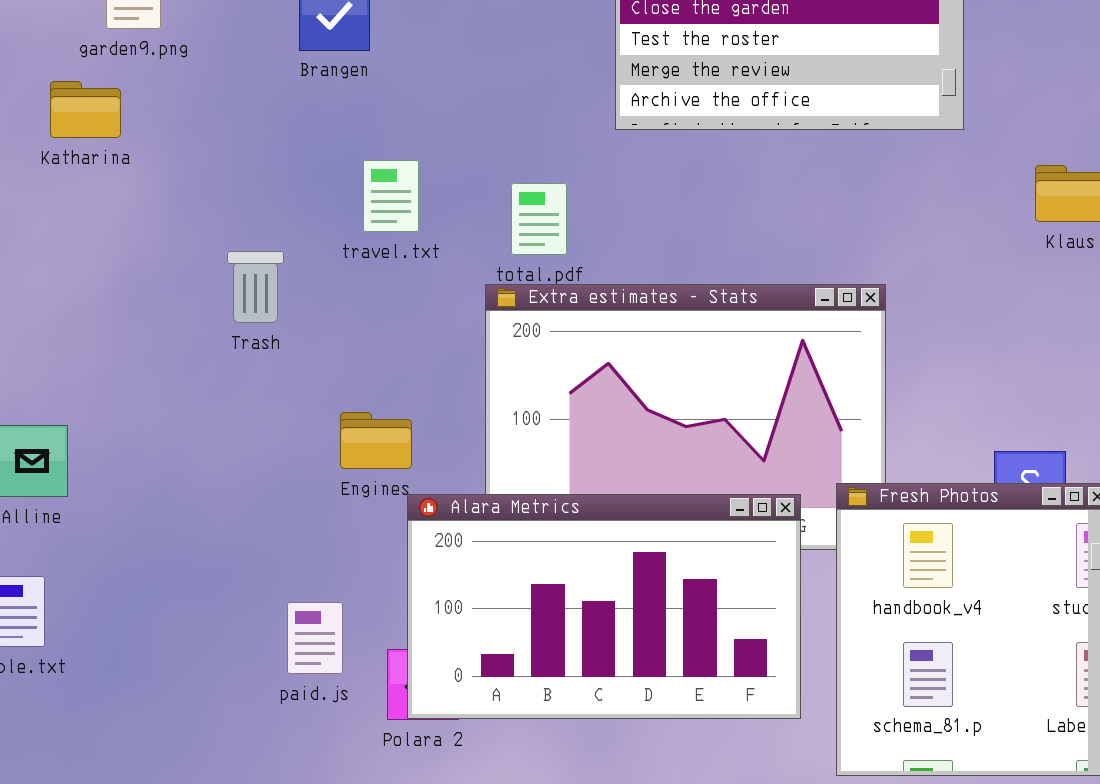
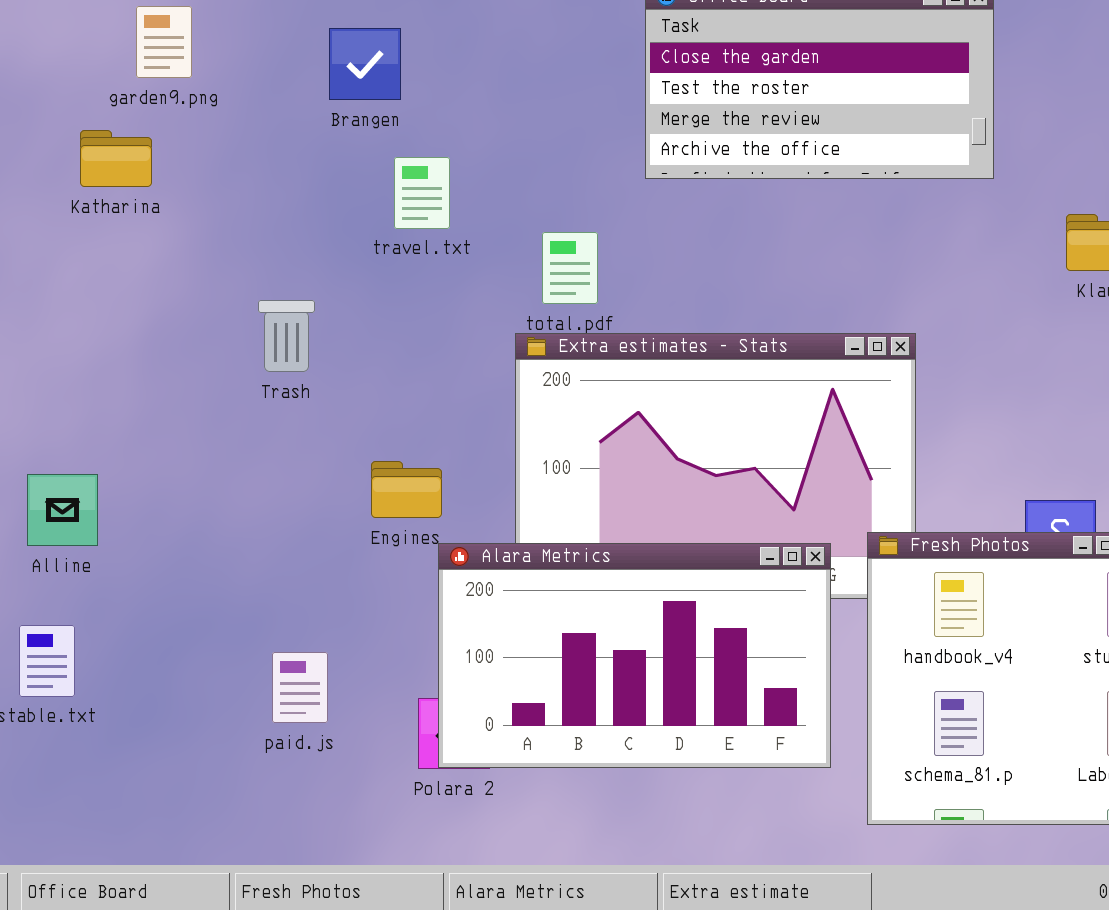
travel.txt: [363,160,419,232] -> [394,157,450,229], moved
paid.js: [287,602,343,674] -> [272,652,328,723], moved

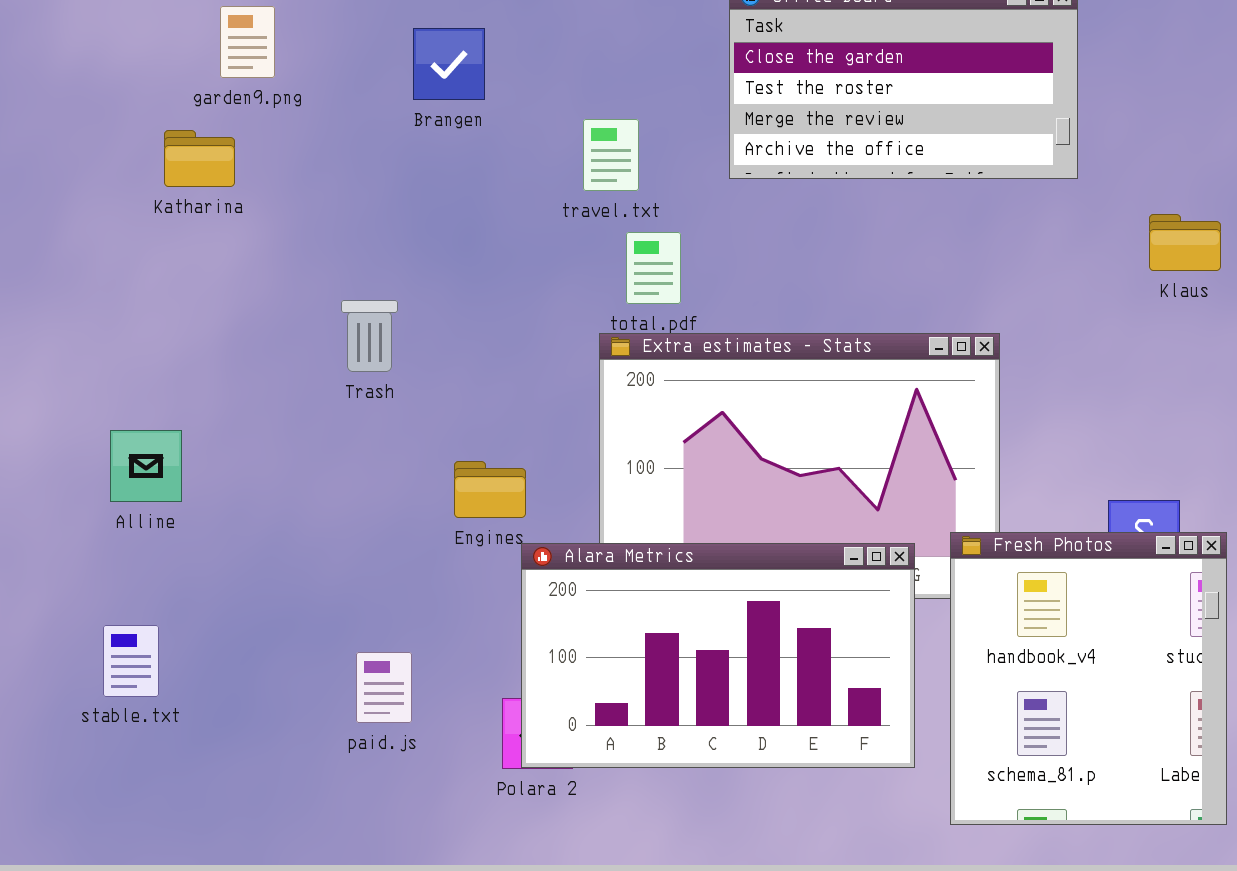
travel.txt: [394,157,450,229] -> [583,119,639,191], moved
Alline: [27,474,98,546] -> [110,430,182,502], moved

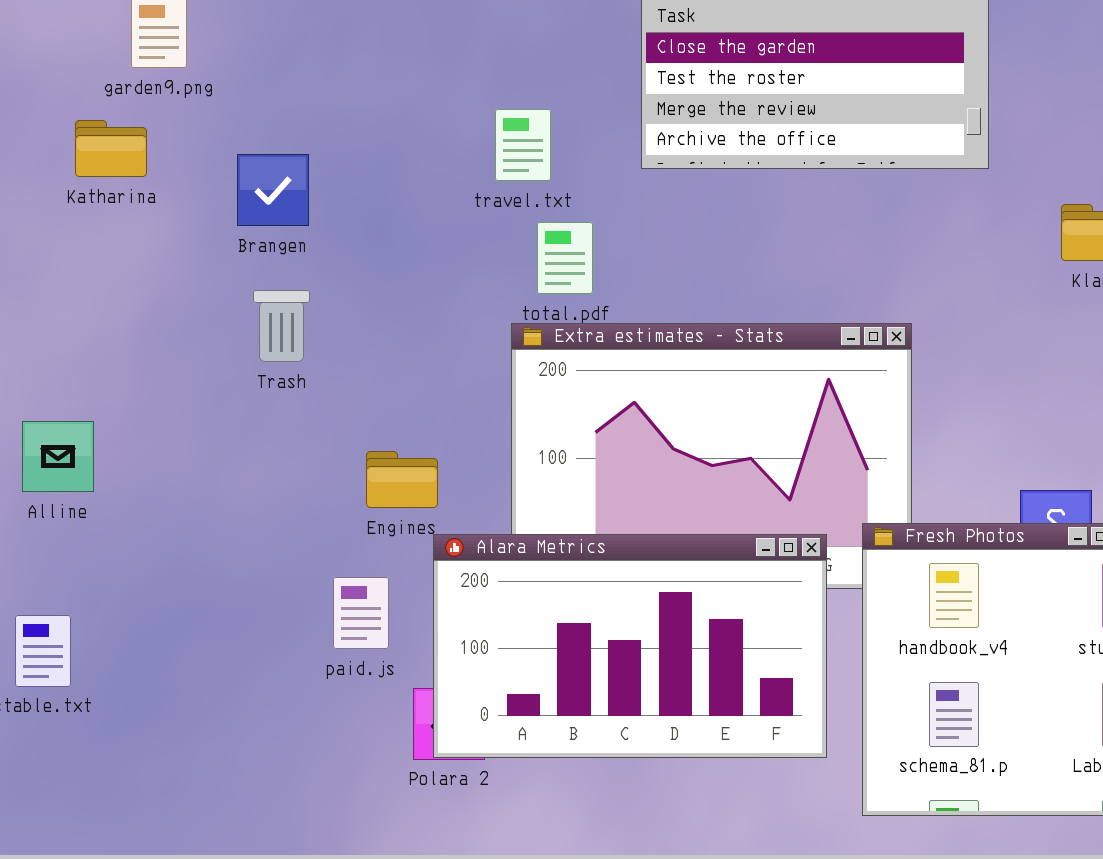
Brangen: [413,28,485,100] -> [237,154,309,226], moved
paid.js: [356,652,412,723] -> [333,577,389,649], moved

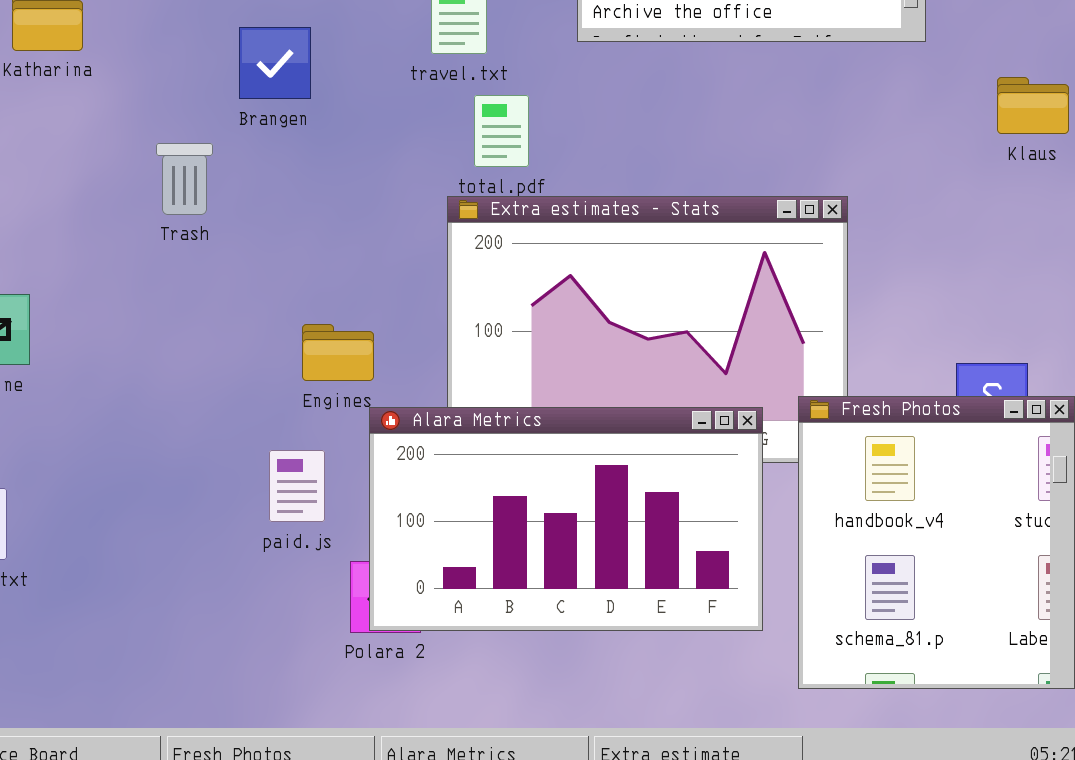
Brangen: [237,154,309,226] -> [239,27,311,99], moved
Trash: [253,290,310,362] -> [156,143,213,215], moved

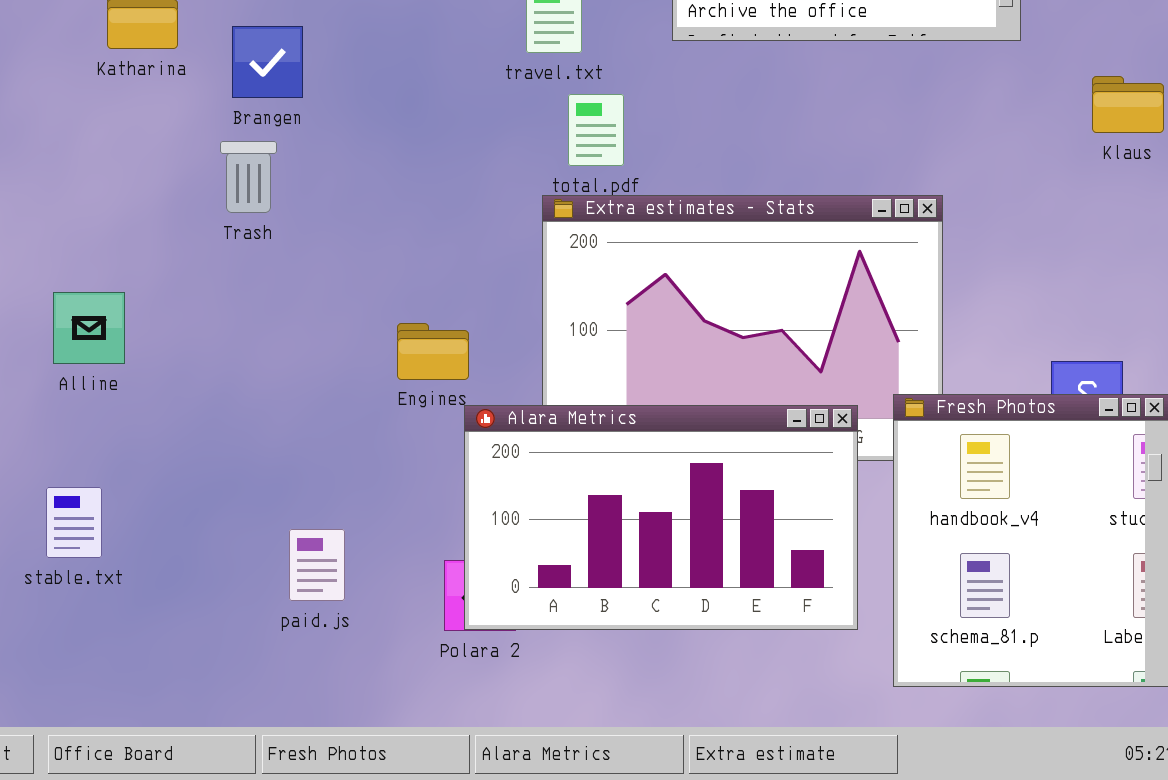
Brangen: [239,27,311,99] -> [232,26,303,98], moved
Trash: [156,143,213,215] -> [220,141,277,213], moved
paid.js: [269,450,325,522] -> [289,529,345,601], moved

